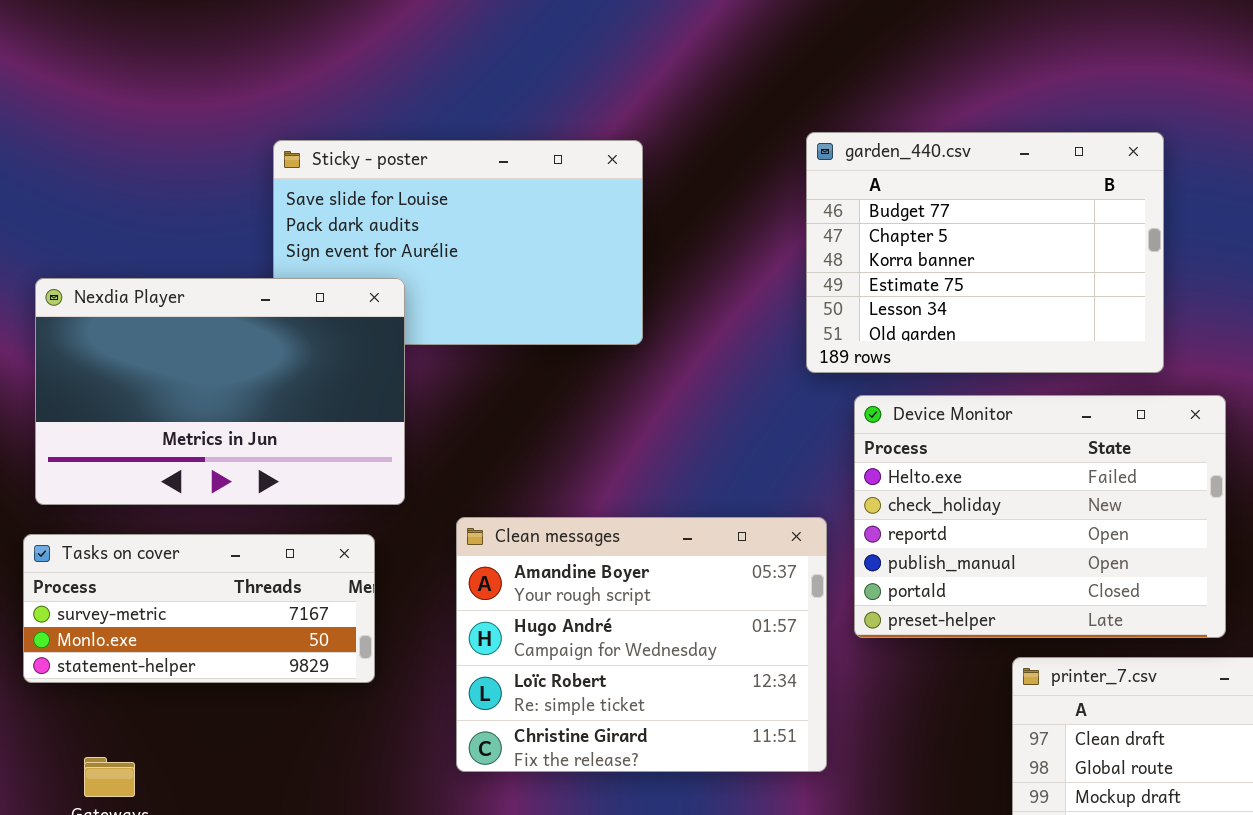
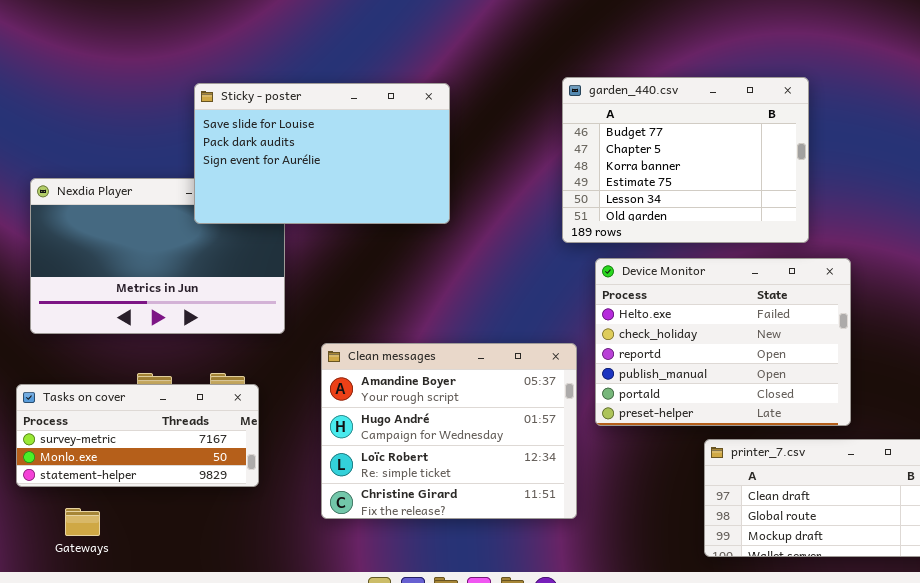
Sticky - poster: [273,140,643,345] -> [194,83,450,224], raised
Tasks on cover: [23,534,375,683] -> [16,384,259,487], moved

